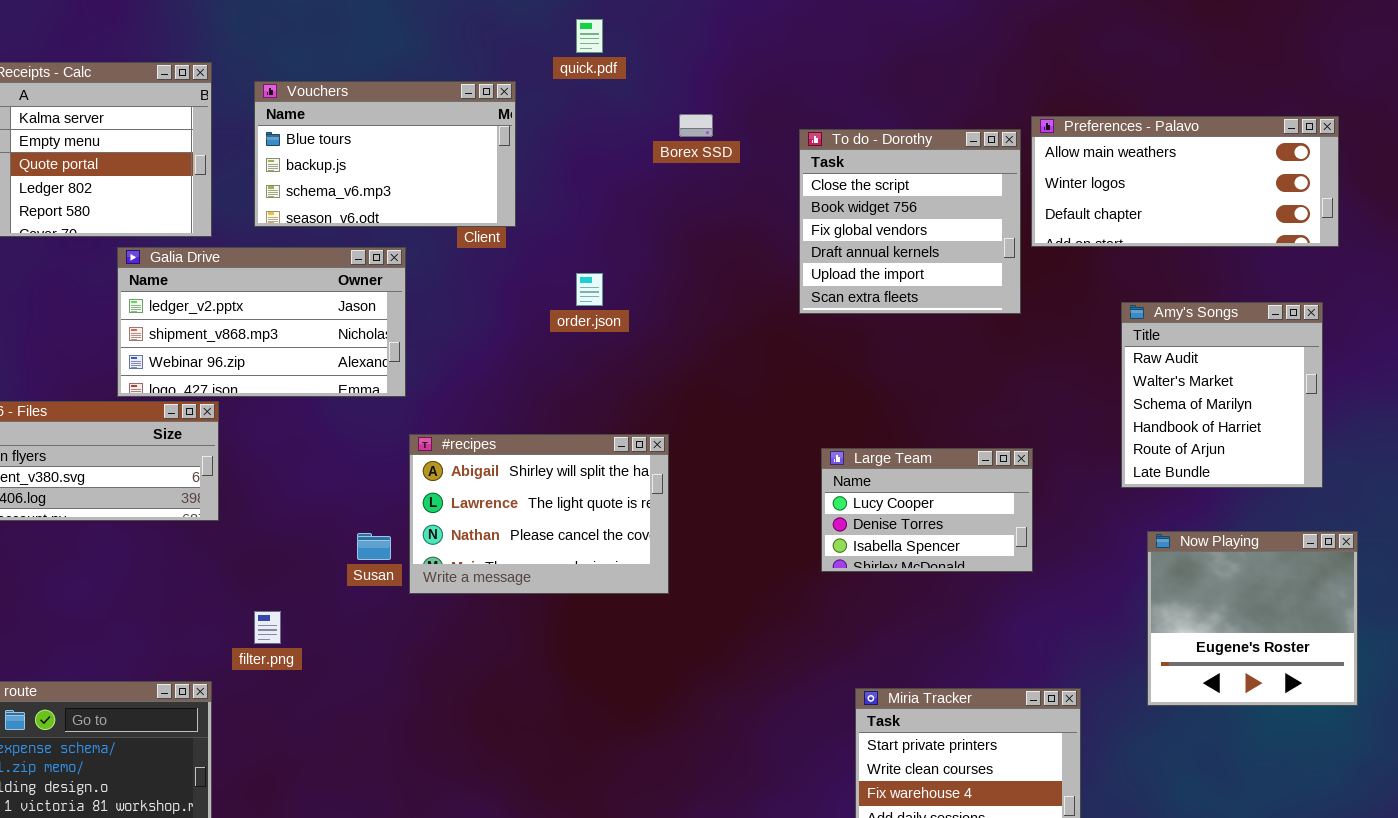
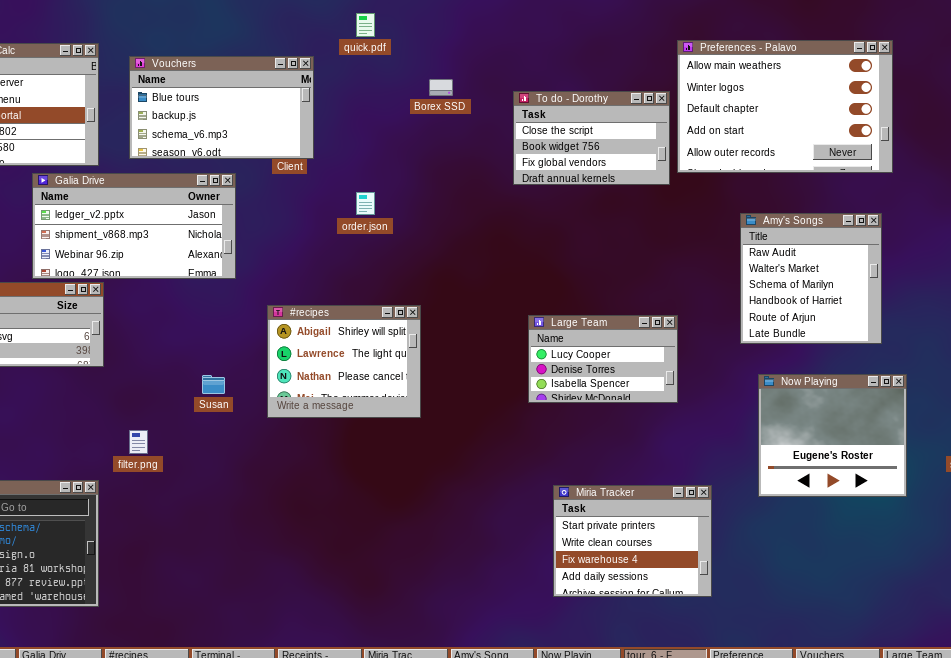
Preferences - Palavo: [1031,116,1339,247] -> [677,40,893,173], resized
To do - Dorothy: [799,129,1021,314] -> [513,91,670,185], resized
#recipes: [409,434,669,594] -> [267,305,421,418], resized

